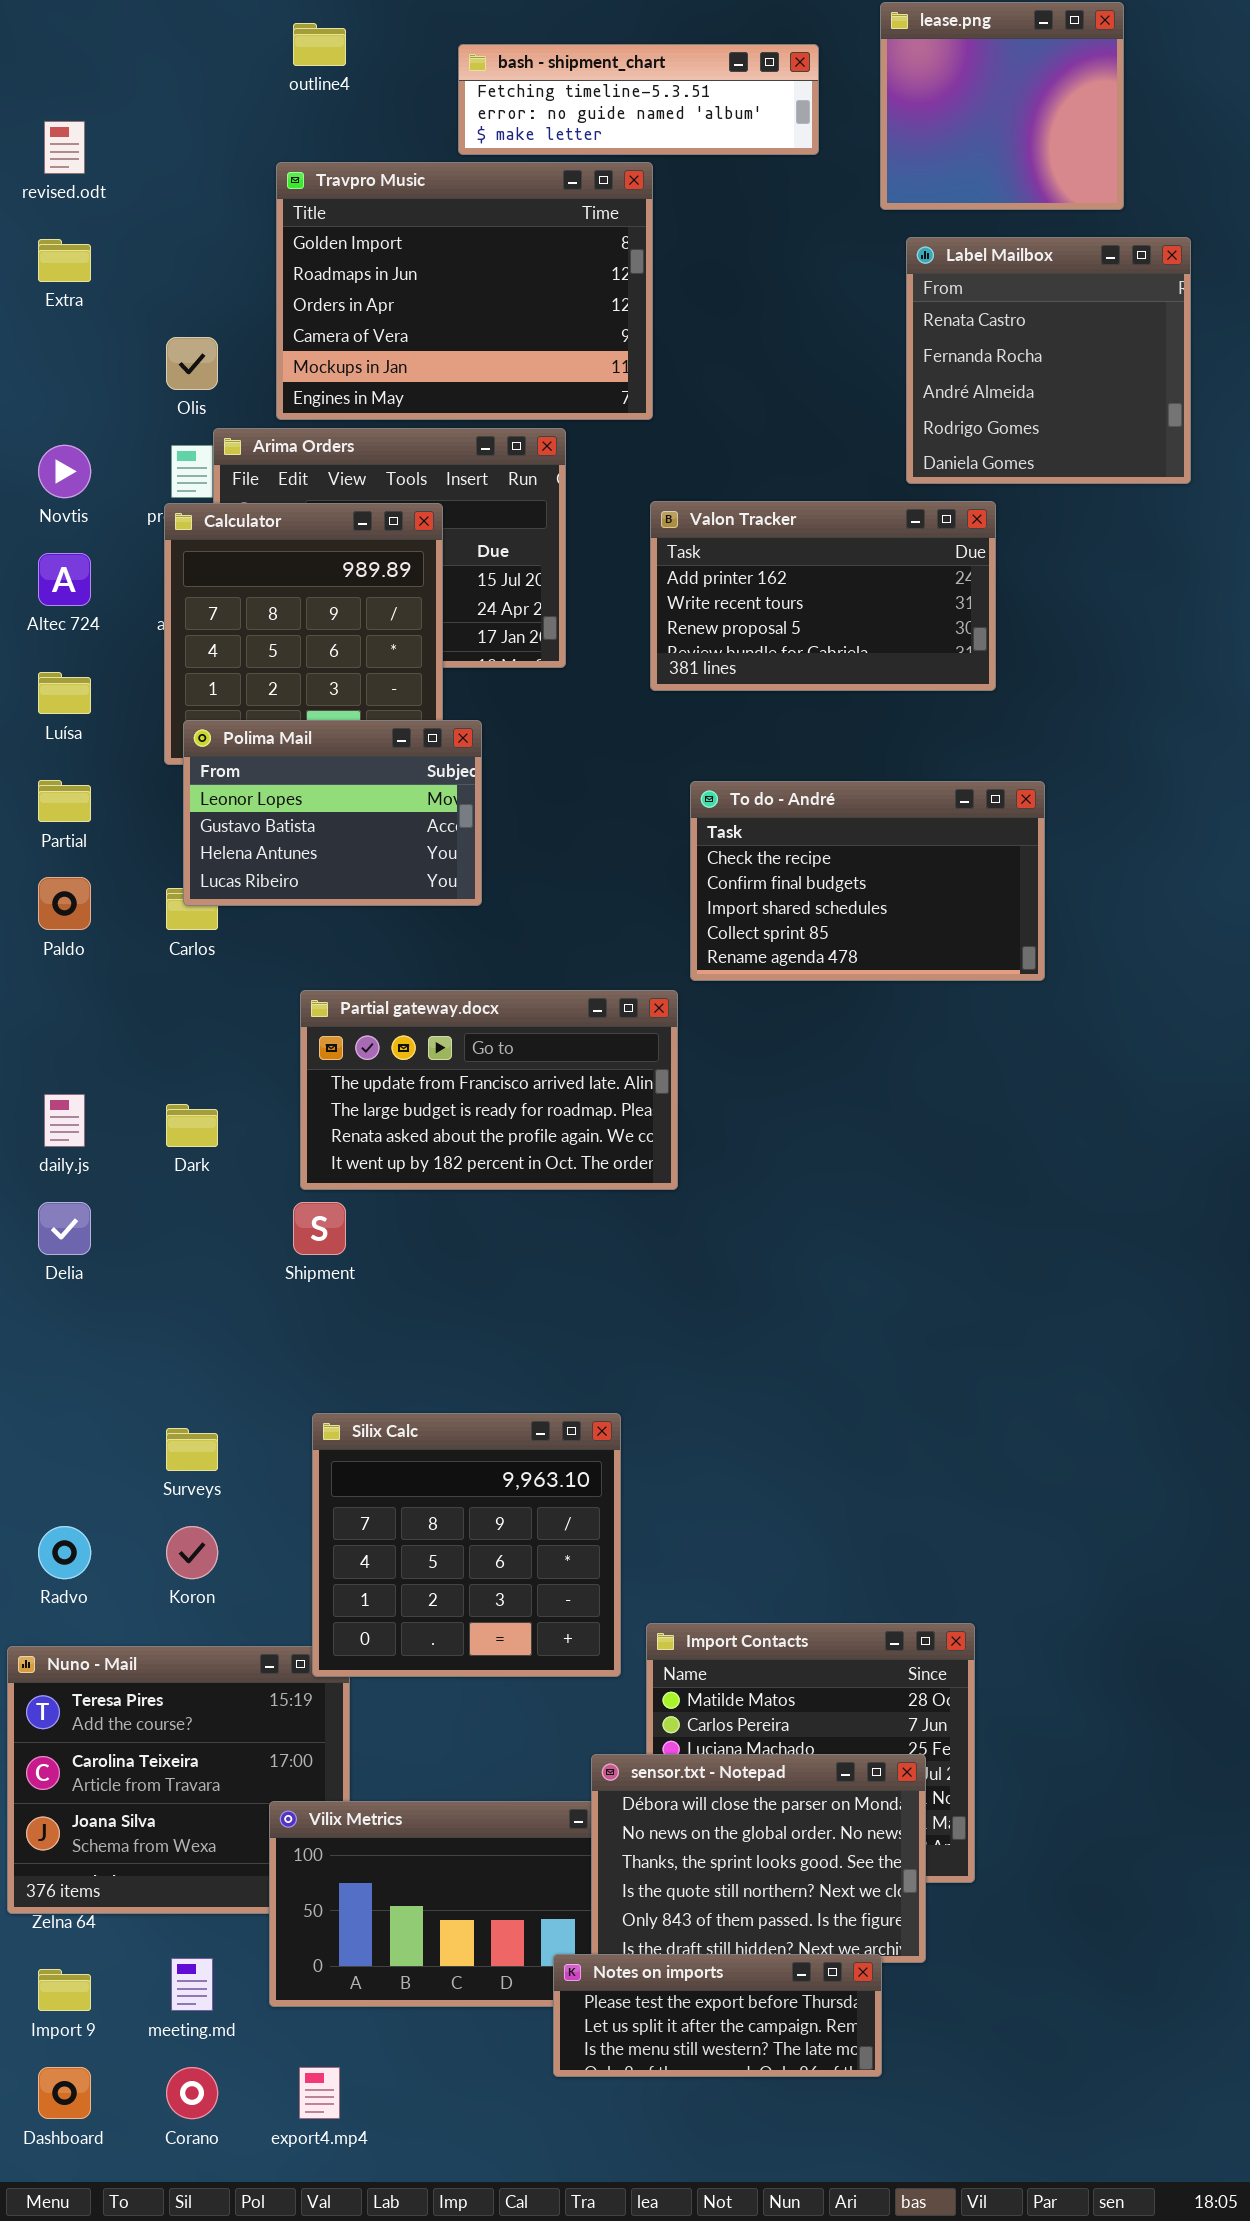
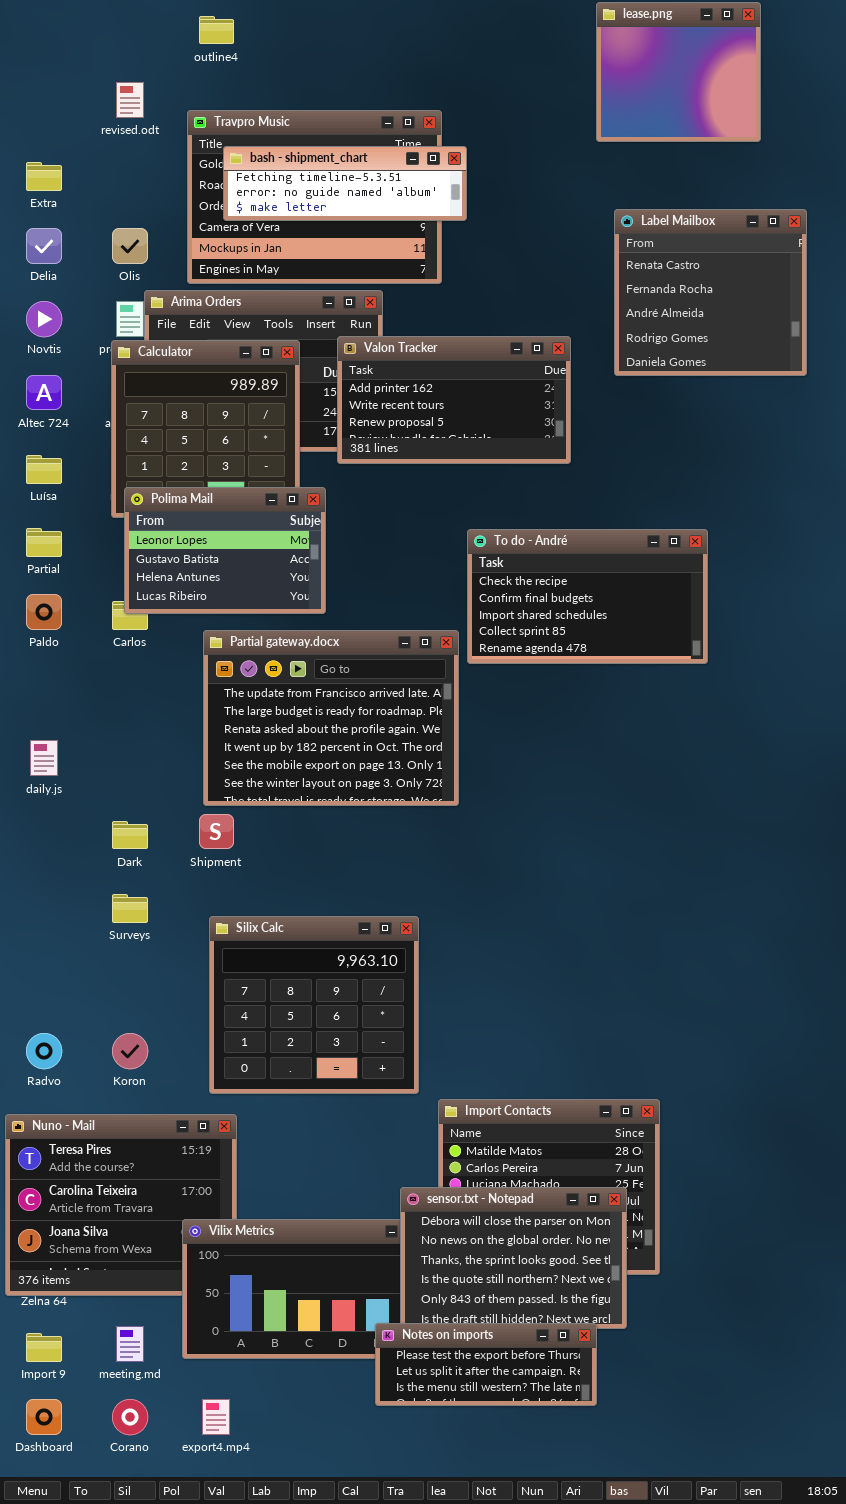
bash - shipment_chart: [458,44,819,155] -> [223,146,467,221], moved
revised.odt: [44,121,85,174] -> [116,82,144,118], moved
Label Mailbox: [906,237,1191,484] -> [614,209,807,376], moved
Valon Tracker: [650,501,996,691] -> [337,336,571,464], moved
Partial gateway.docx: [300,990,678,1190] -> [203,630,459,806], resized
Dark: [166,1104,218,1147] -> [112,821,148,849], moved
Delia: [38,1202,91,1255] -> [26,228,62,264], moved
Silix Calc: [312,1413,621,1677] -> [209,916,419,1094], moved
Surveys: [166,1428,218,1471] -> [112,894,148,923], moved

